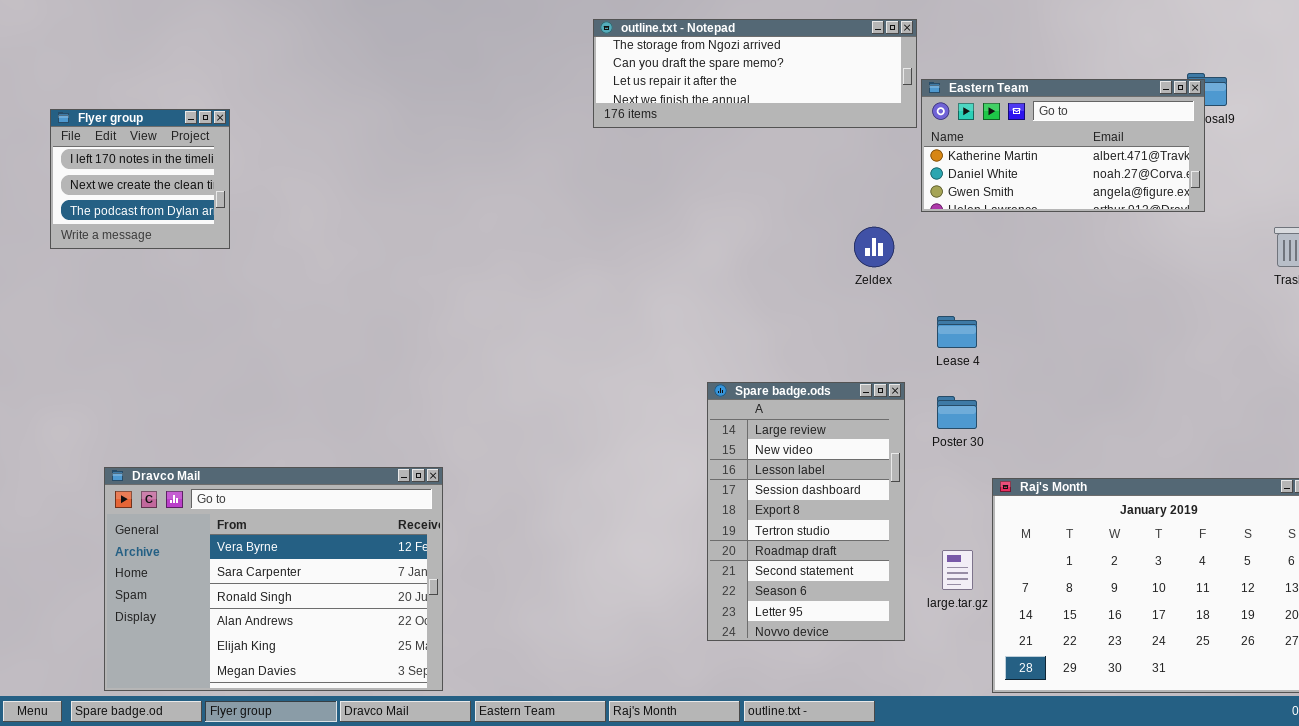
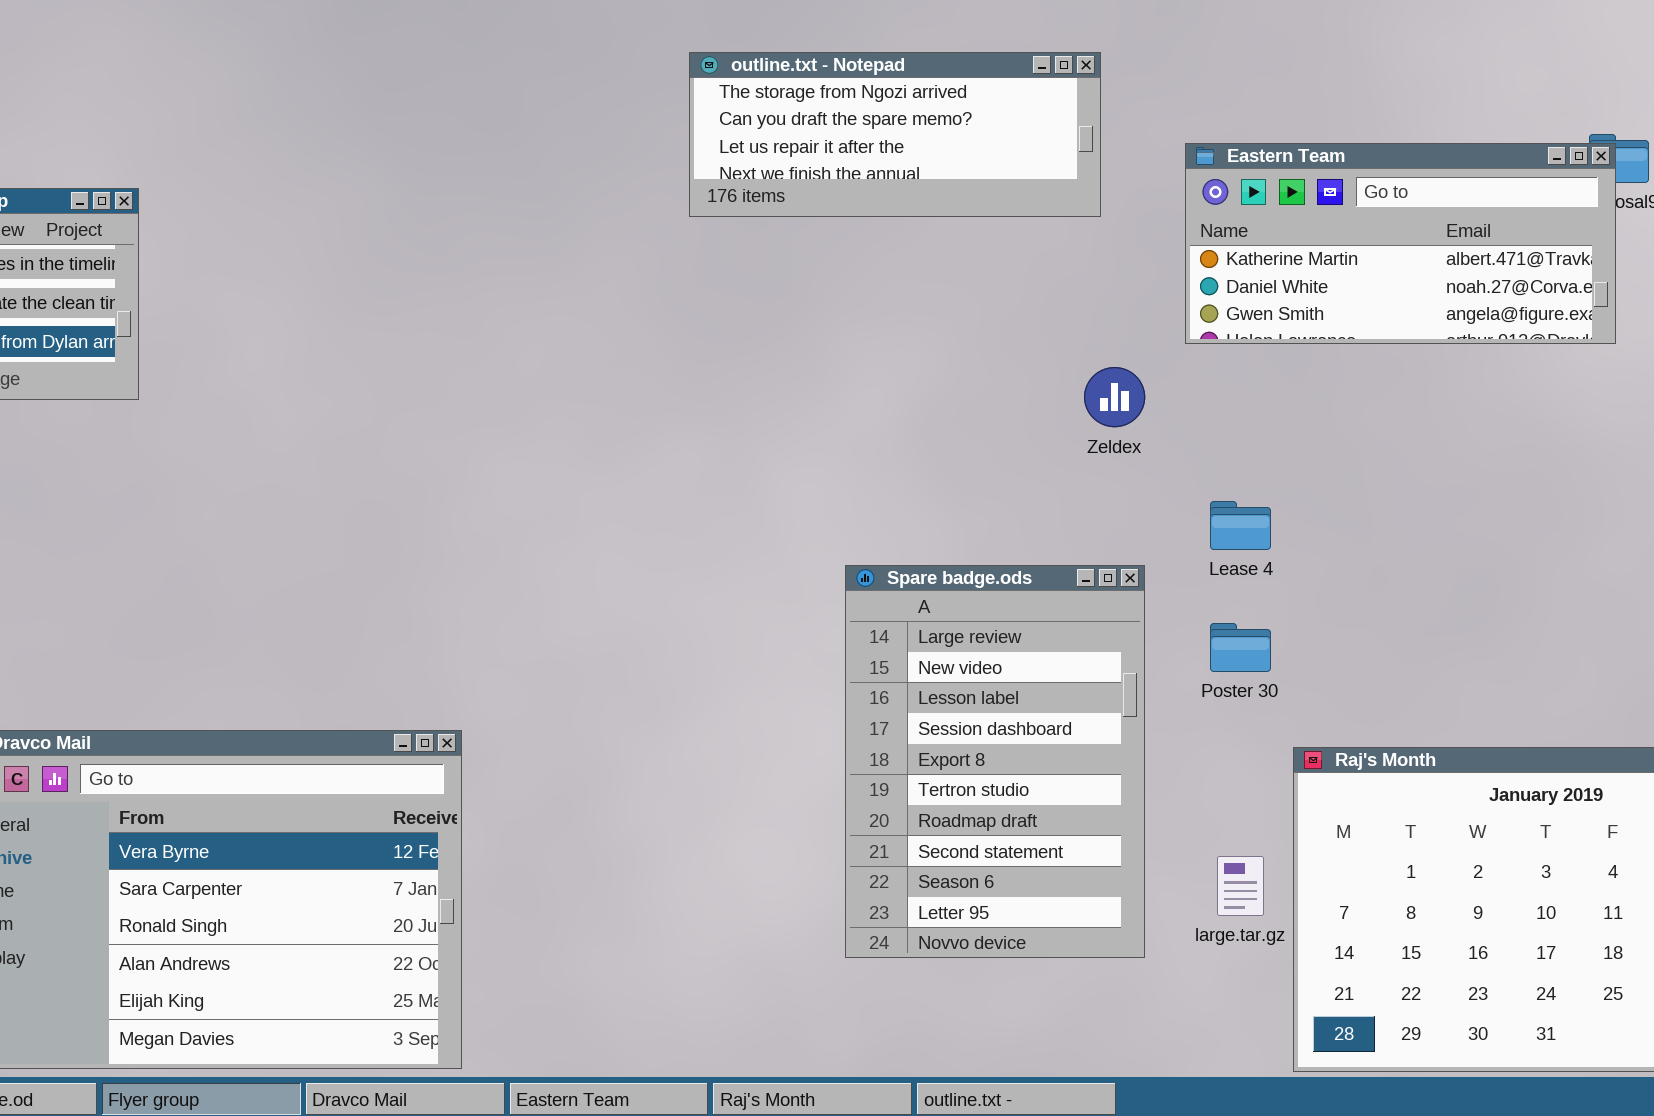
outline.txt - Notepad: [593,19,917,128] -> [689,52,1101,217], resized
Spare badge.ods: [707,382,905,641] -> [845,565,1145,958], moved

